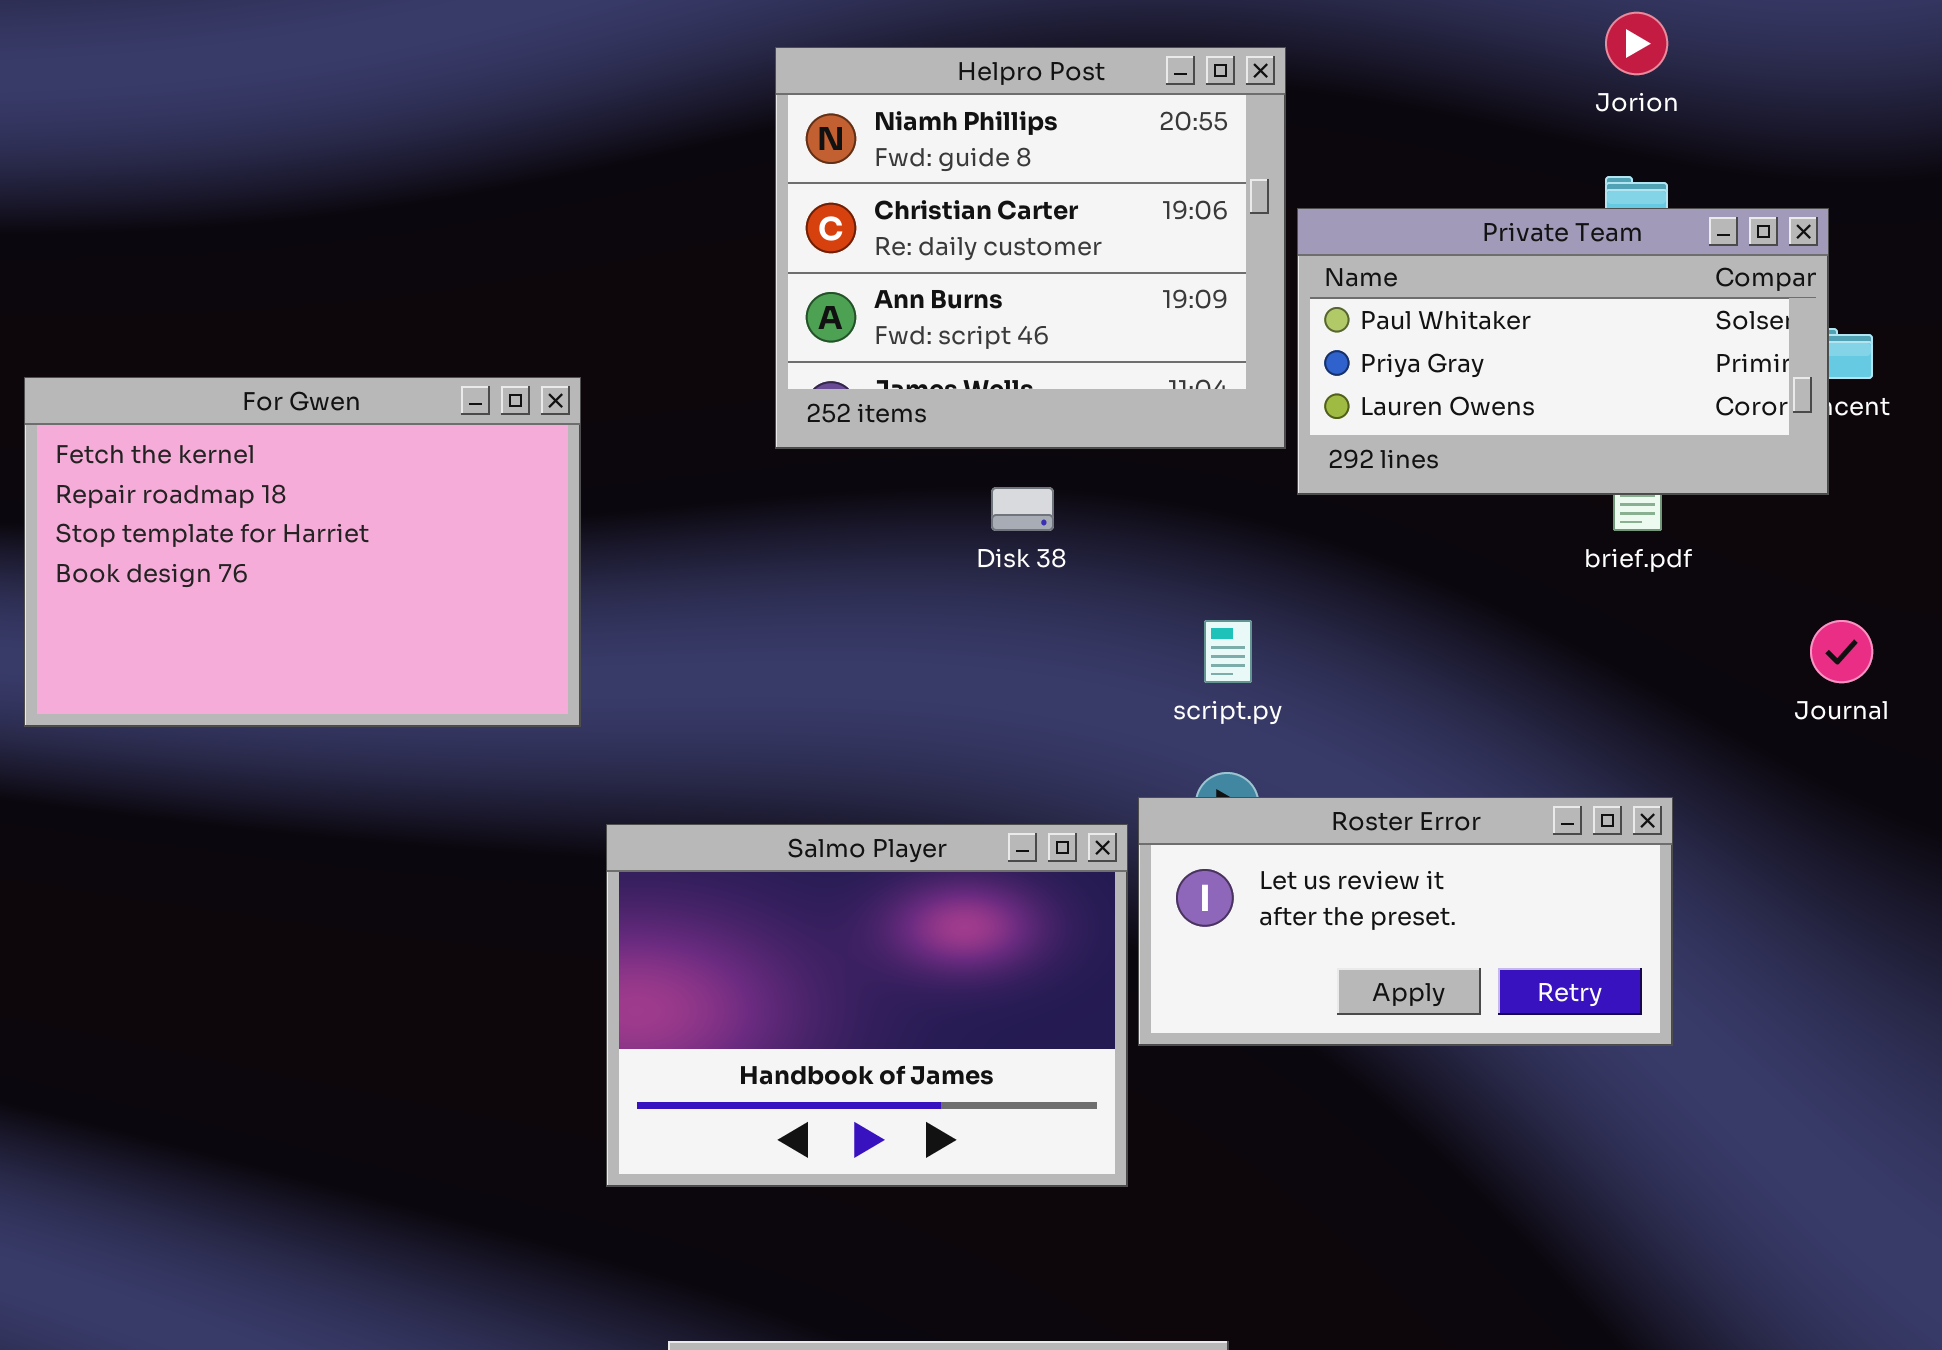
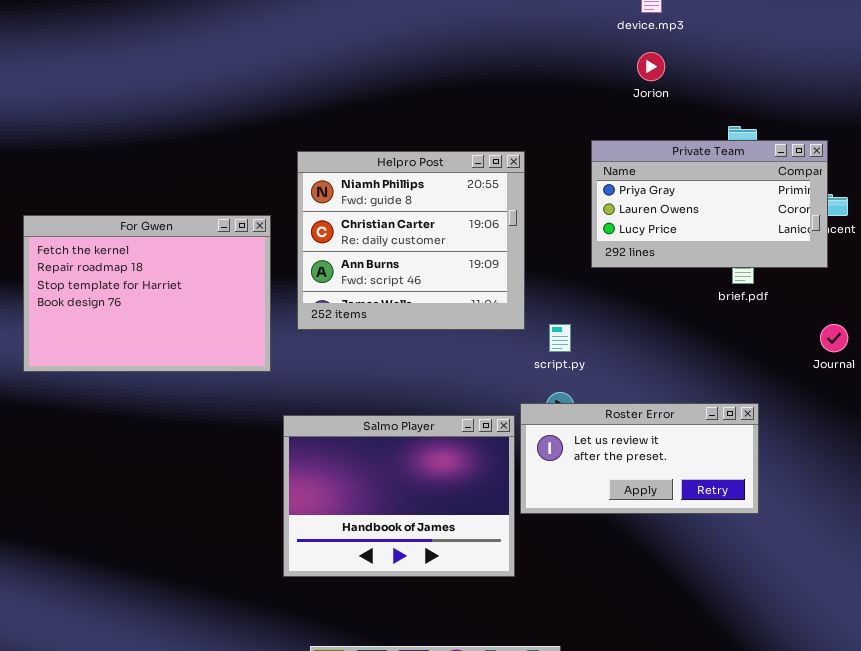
Jorion: [1605,12,1668,75] -> [637,52,665,81], moved
Helpro Post: [775,47,1286,449] -> [297,151,525,330], moved
Private Team: [1297,208,1829,495] -> [591,140,828,268], scrolled down 1 row

